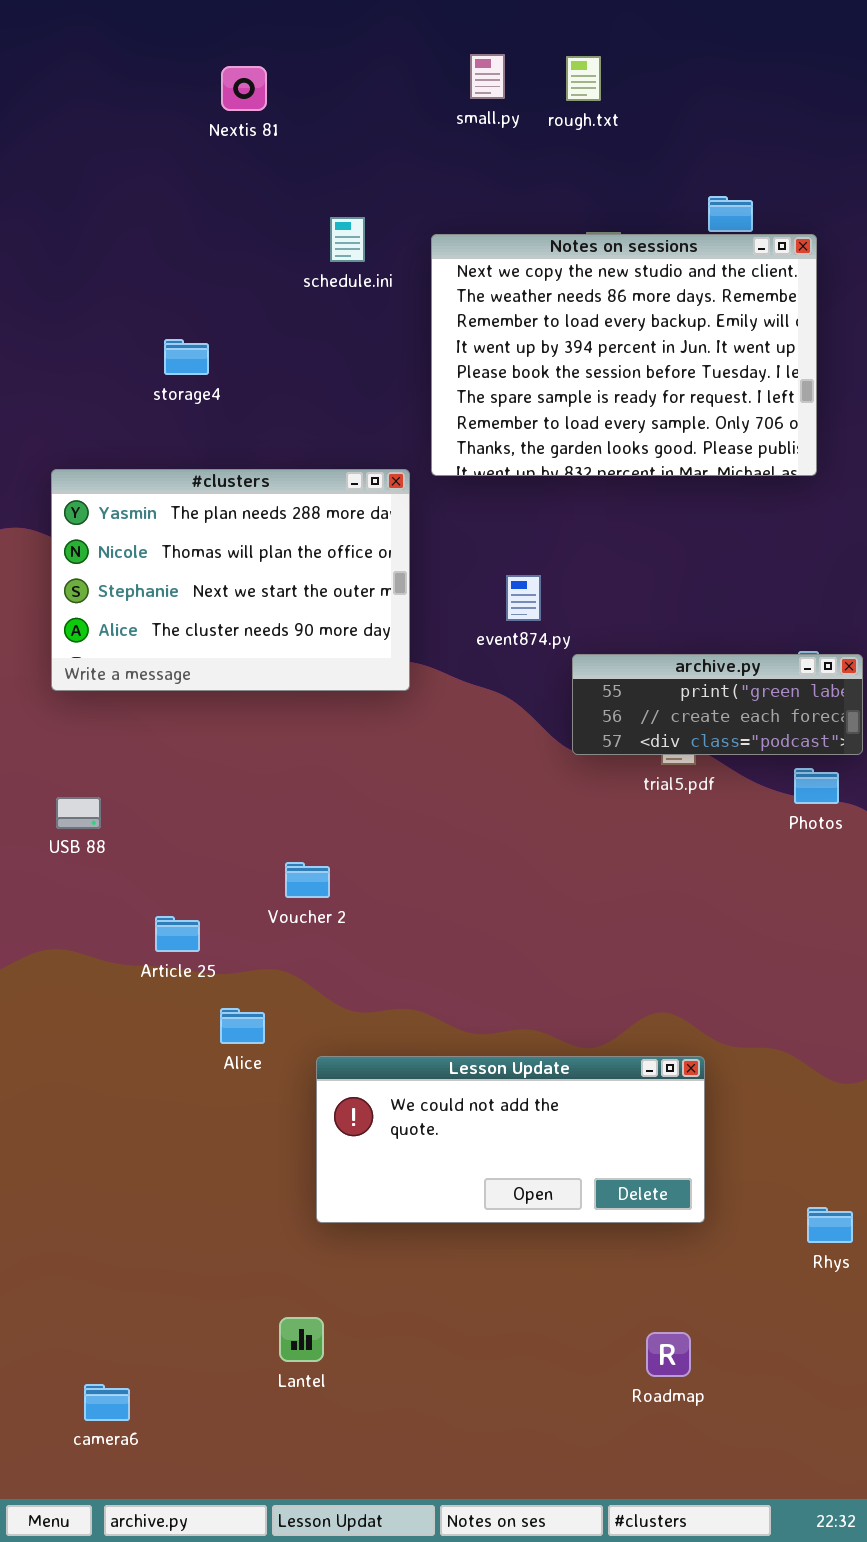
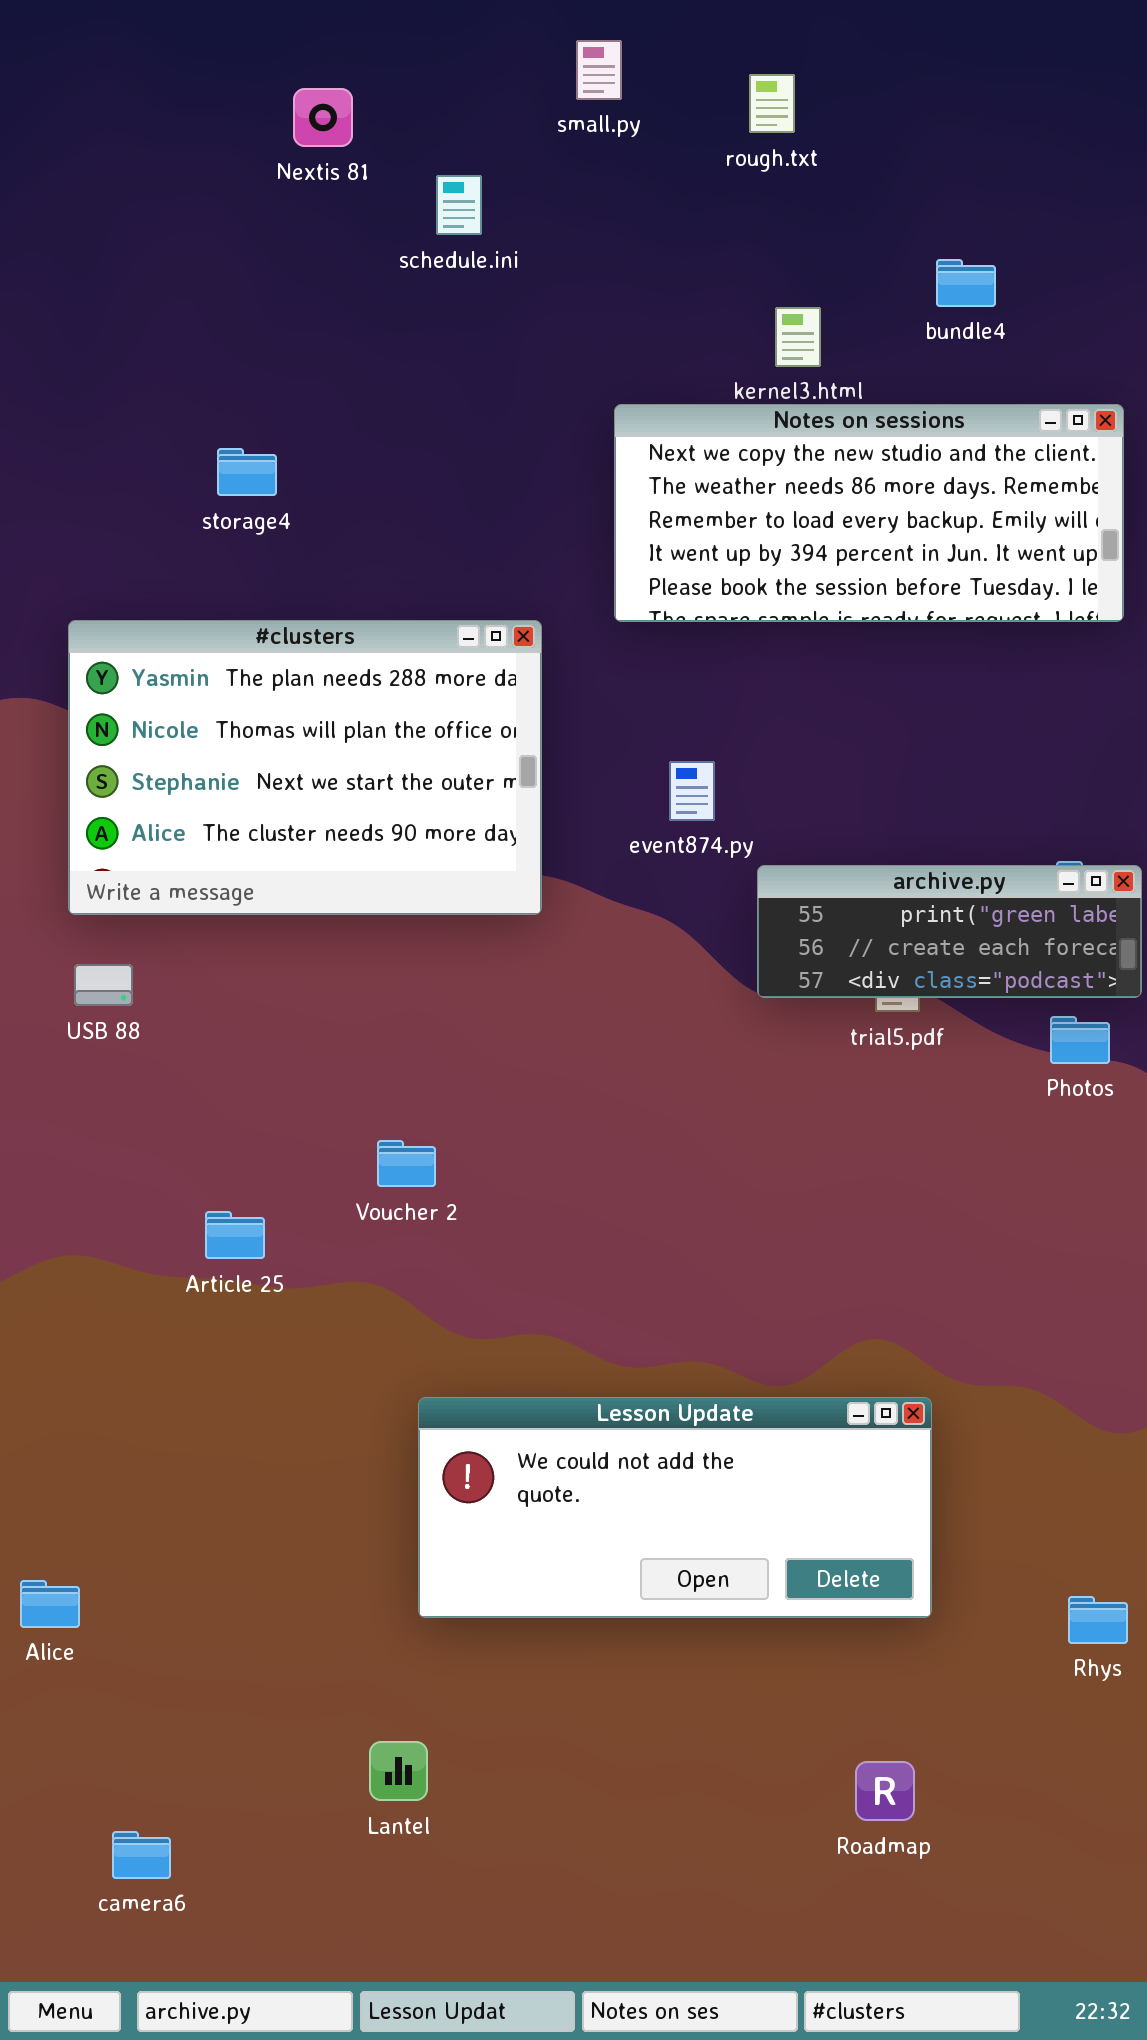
small.py: [470,54,505,99] -> [576,40,622,100], moved
schedule.ini: [330,217,365,262] -> [436,175,482,235], moved
Notes on sessions: [431,234,817,476] -> [614,404,1124,622], moved, resized
USB 88: [56,797,101,829] -> [74,964,133,1006], moved
Alice: [220,1008,265,1044] -> [20,1580,80,1628], moved

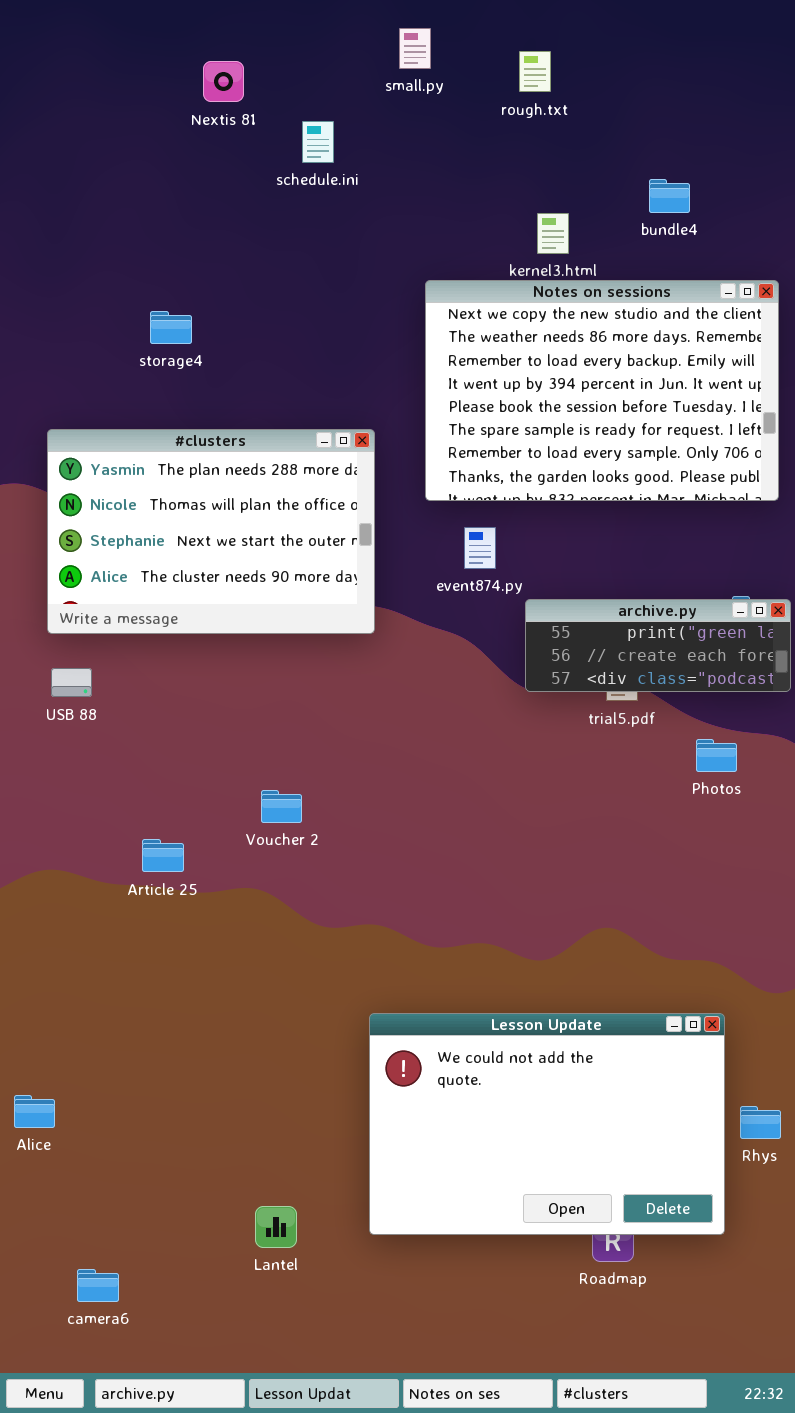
Notes on sessions: [614,404,1124,622] -> [425,280,779,501], resized
Photos: [1050,1016,1110,1064] -> [696,739,737,772], moved
Lesson Update: [418,1397,932,1618] -> [369,1013,725,1235], moved, resized

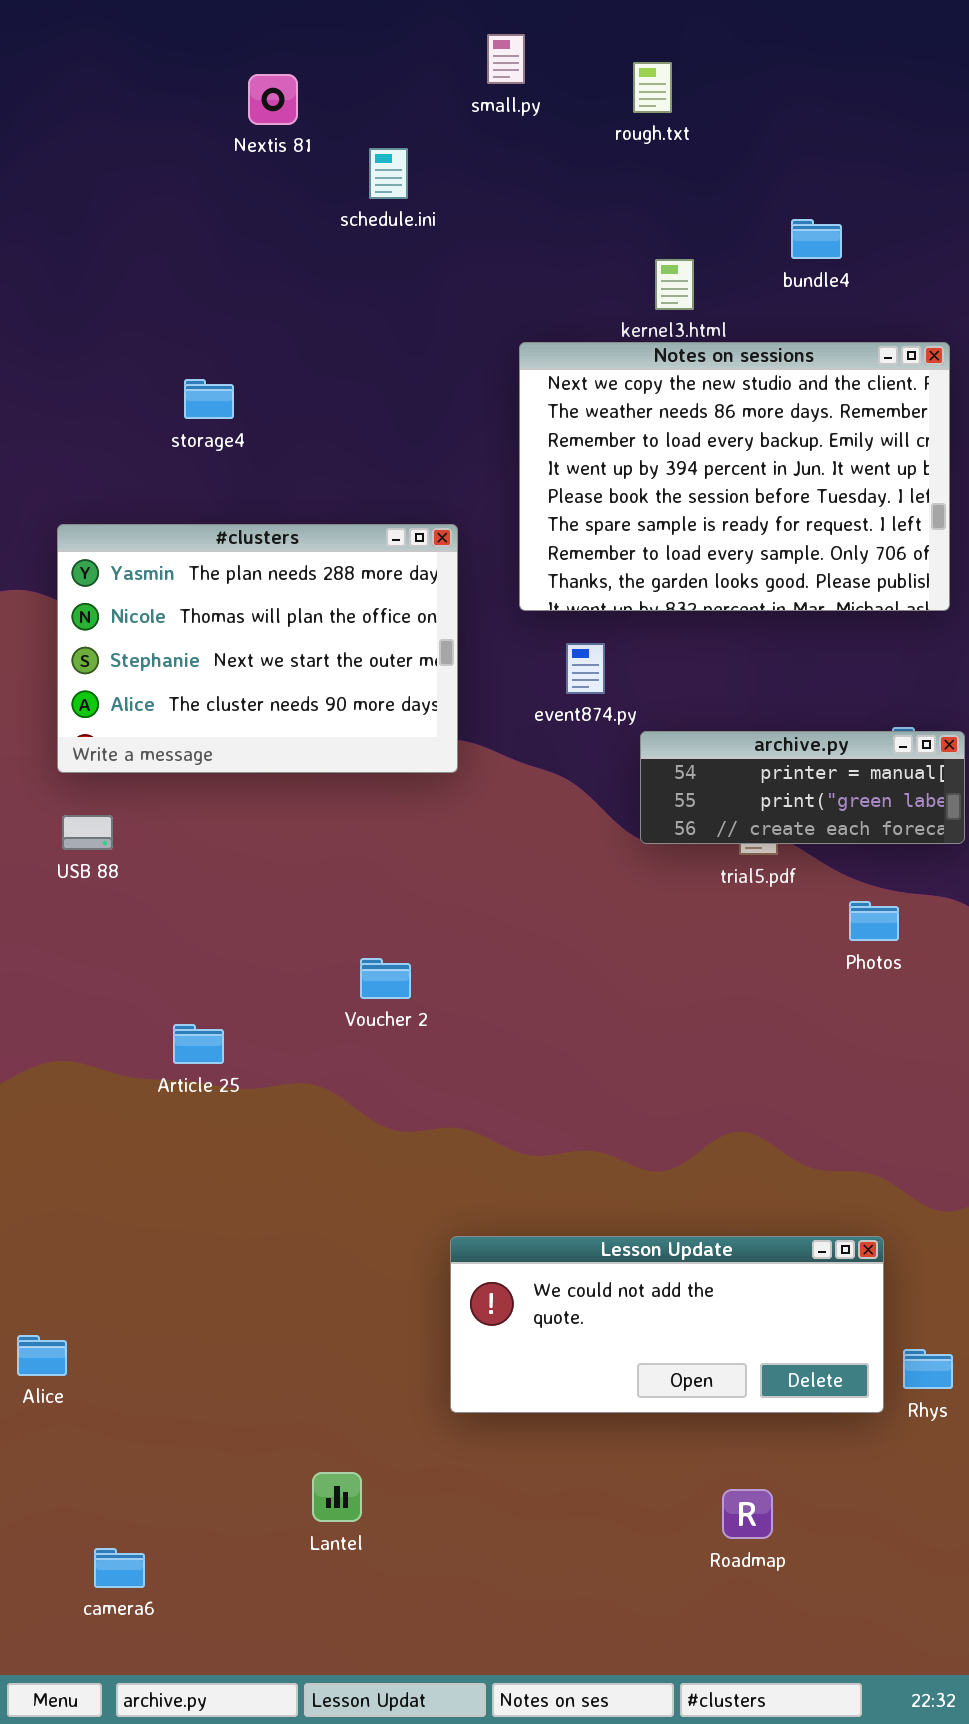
archive.py: [525,599,791,692] -> [640,731,965,844], scrolled up 1 row
Voucher 2: [261,790,302,823] -> [360,958,411,999], moved
Lesson Update: [369,1013,725,1235] -> [450,1236,884,1413], resized

